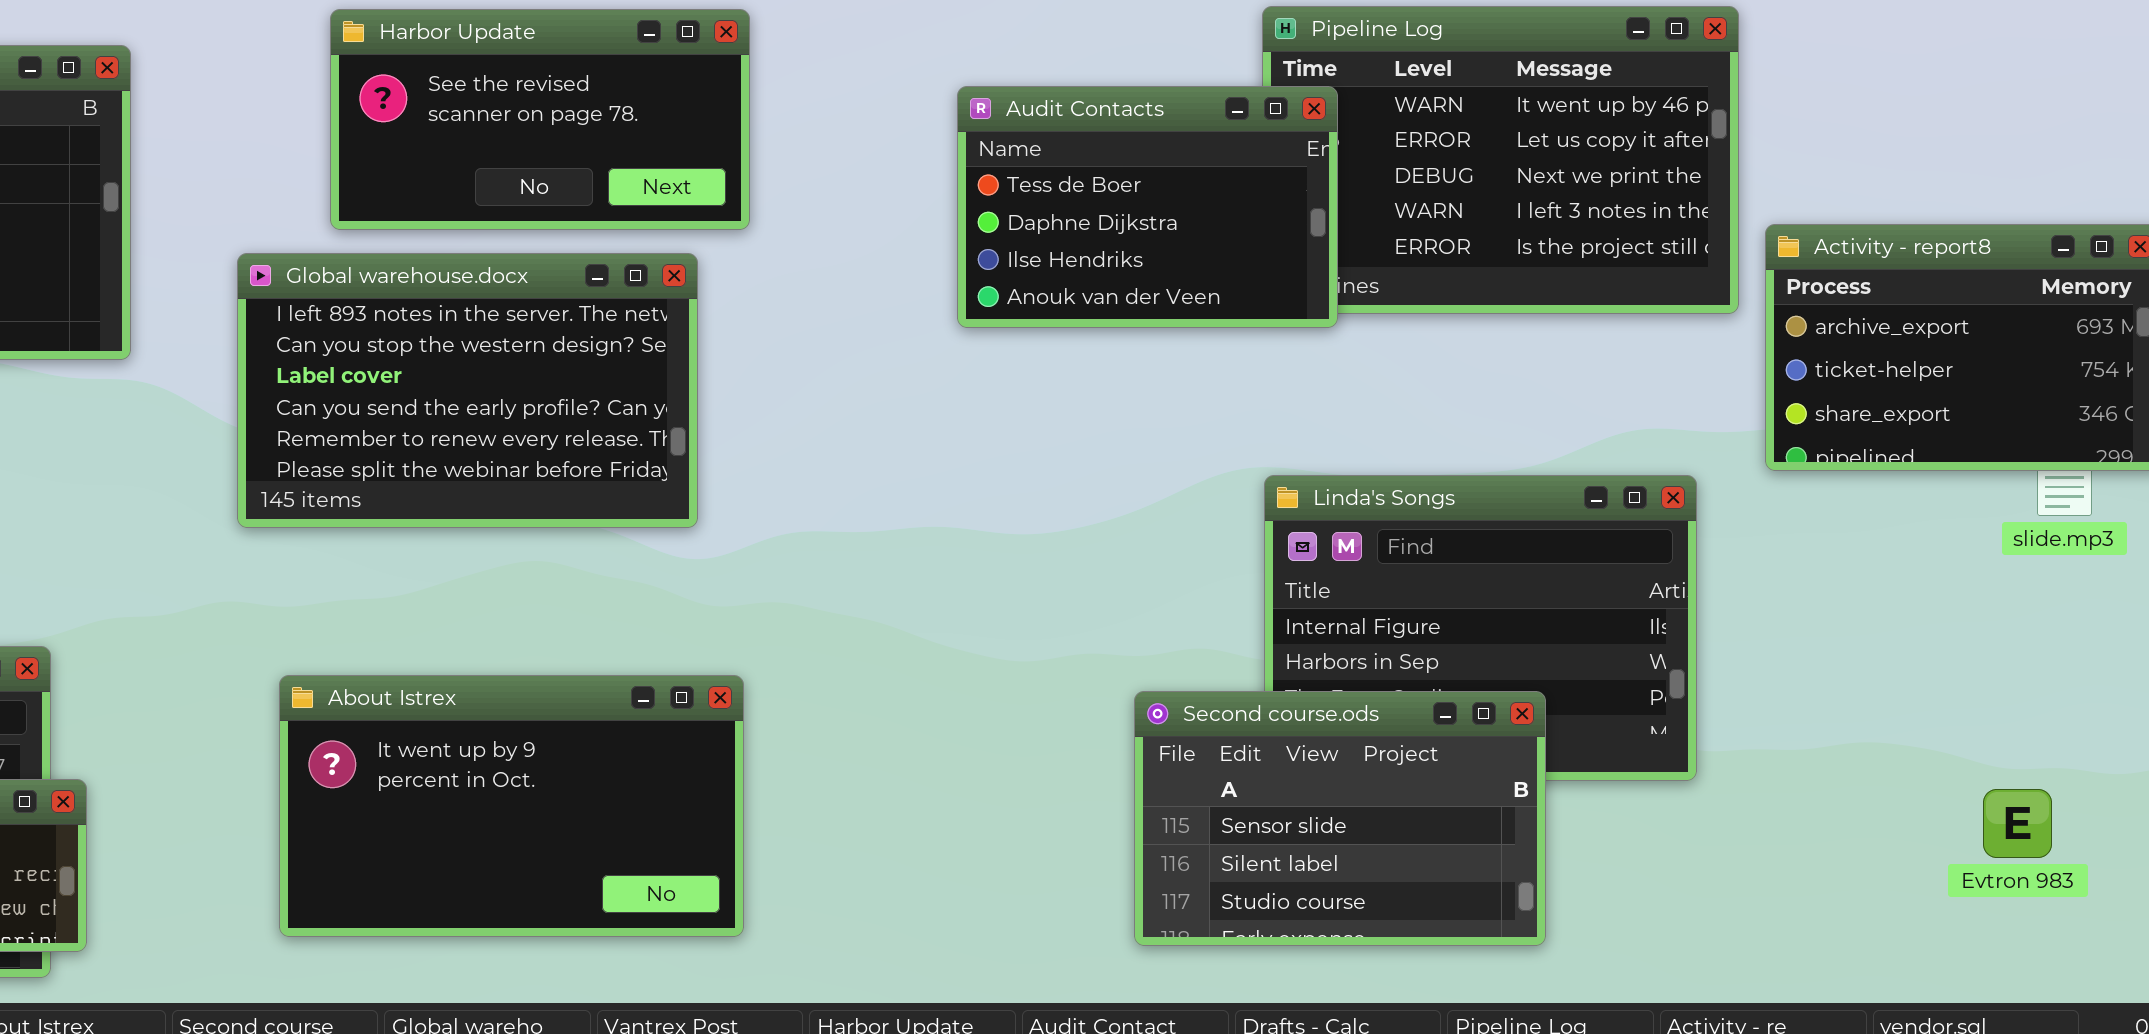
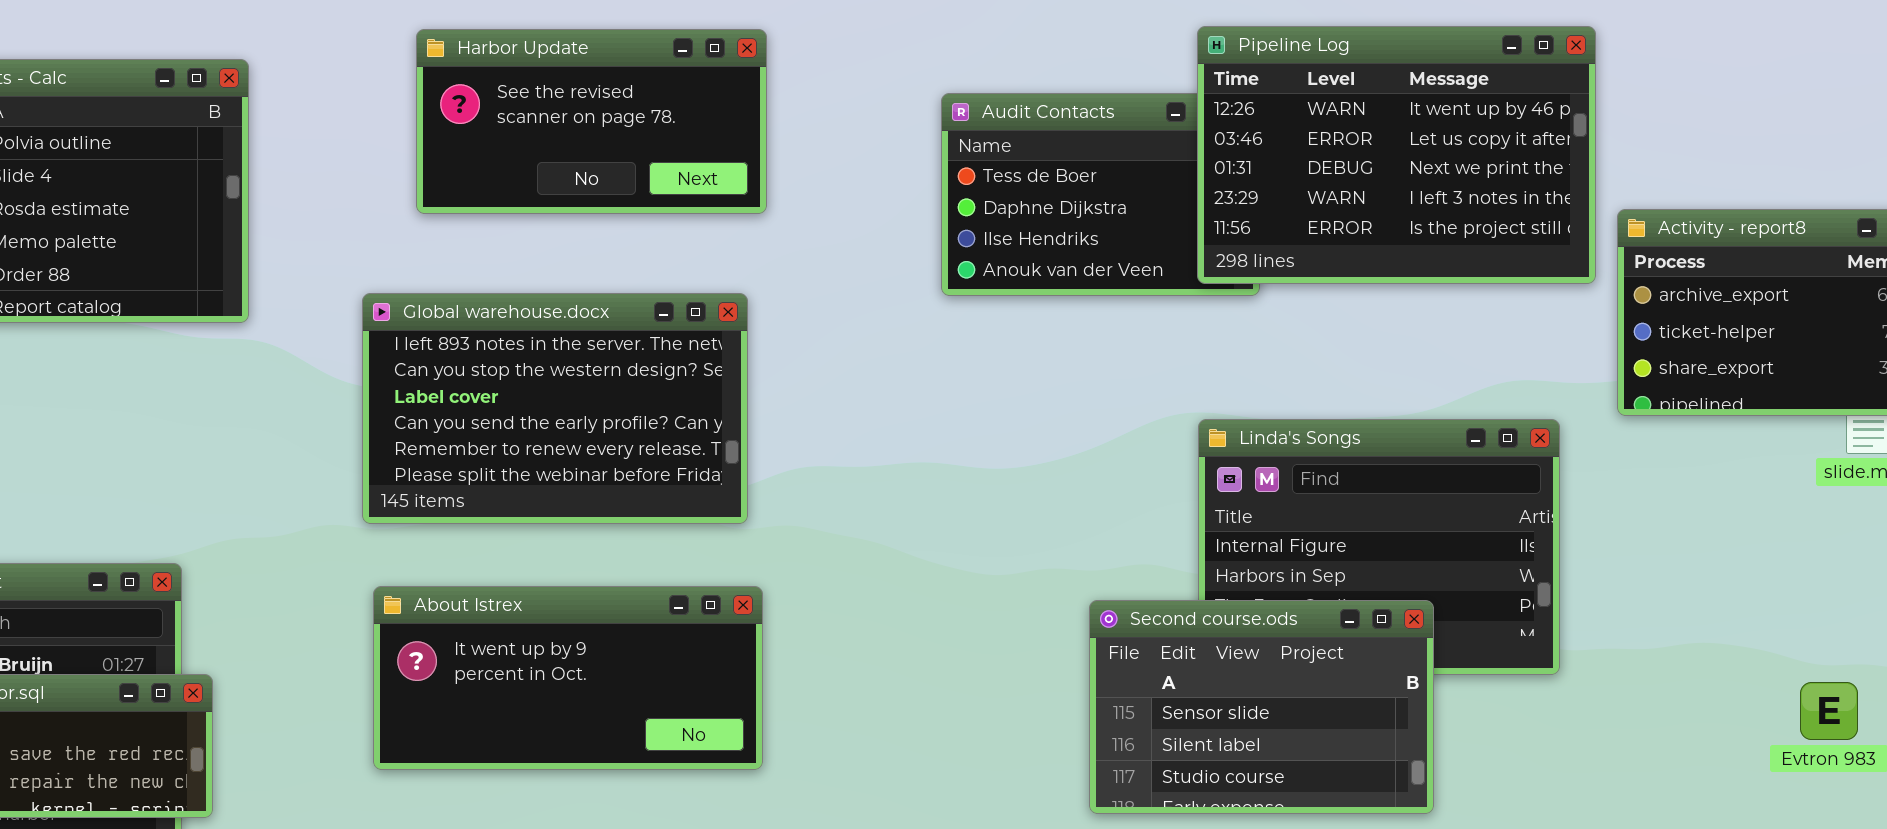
Pipeline Log: [1262,6,1739,314] -> [1197,26,1596,284], raised
Global warehouse.docx: [237,253,698,528] -> [362,293,748,524], moved
About Istrex: [279,675,744,937] -> [373,586,763,770], resized

